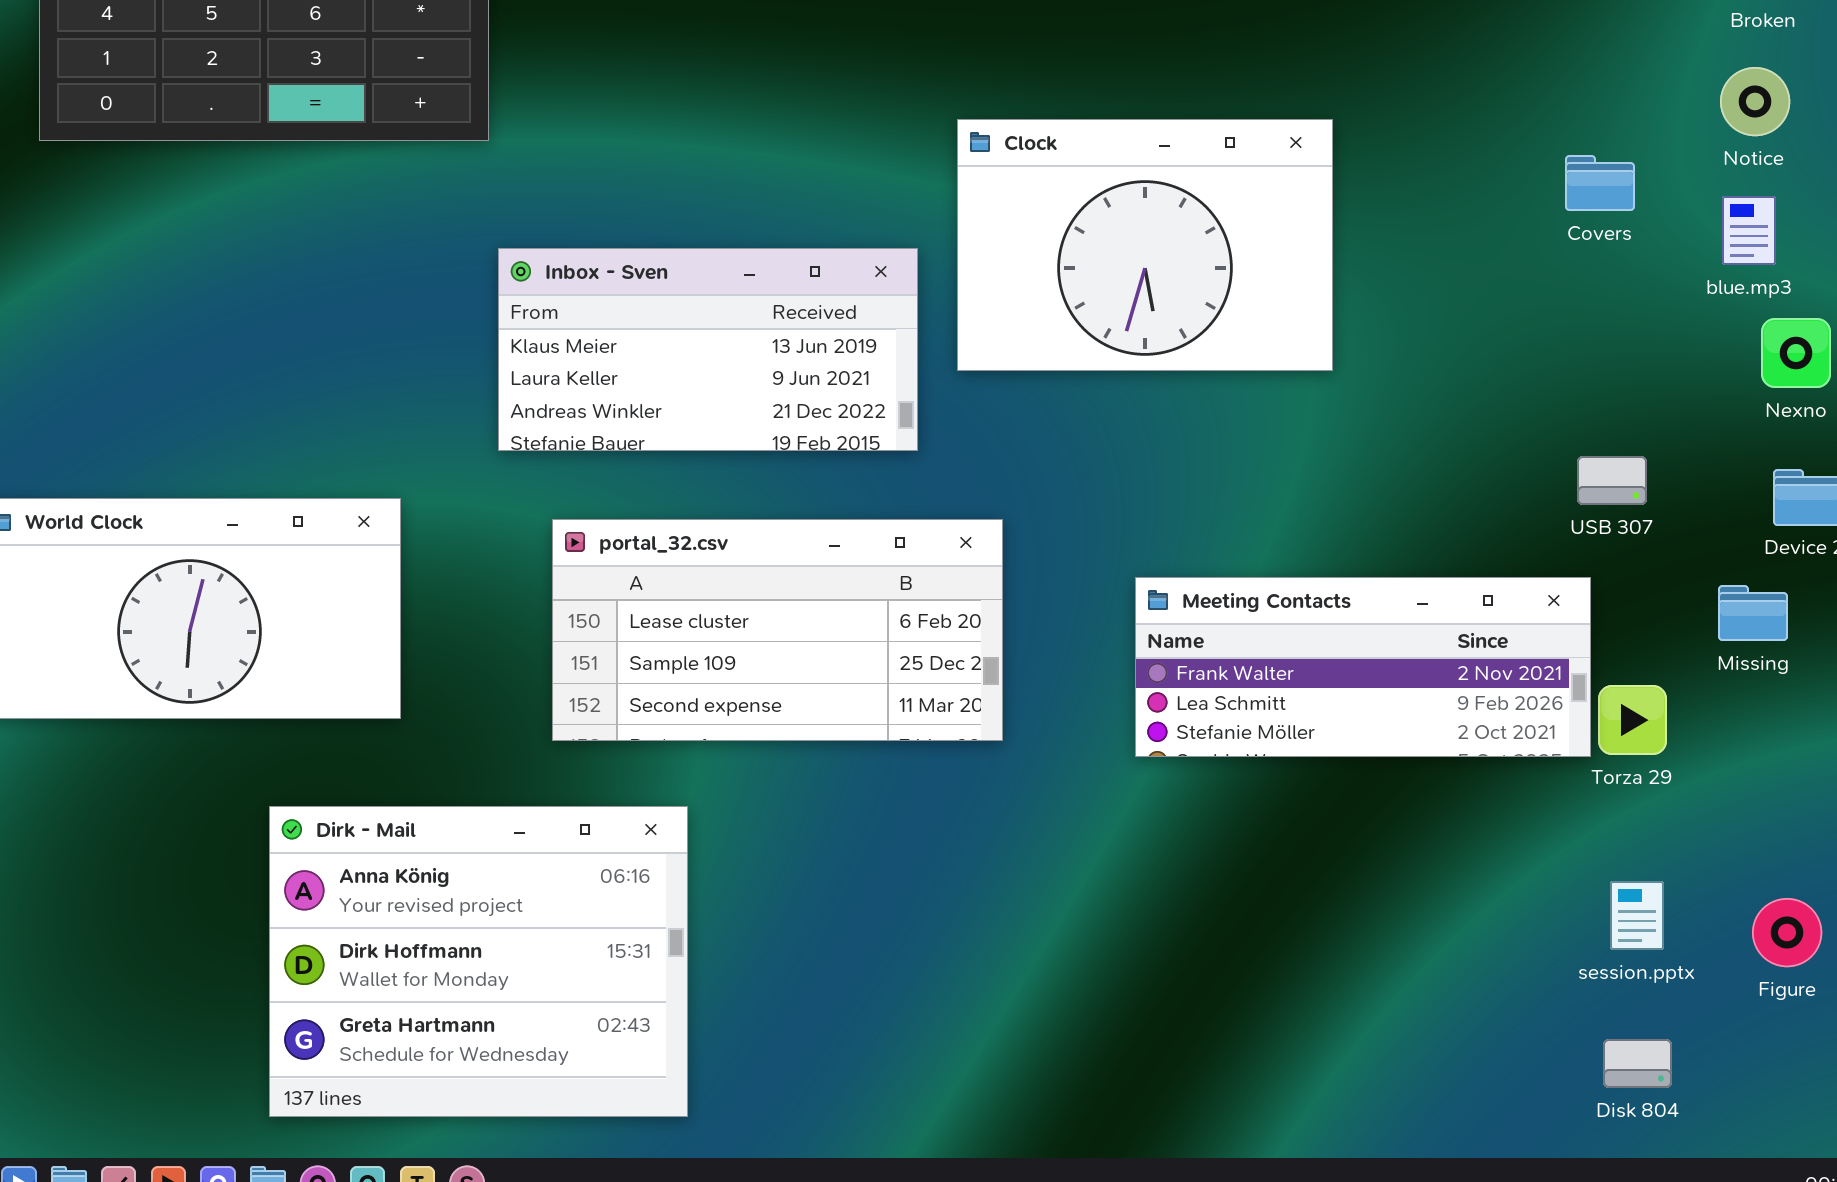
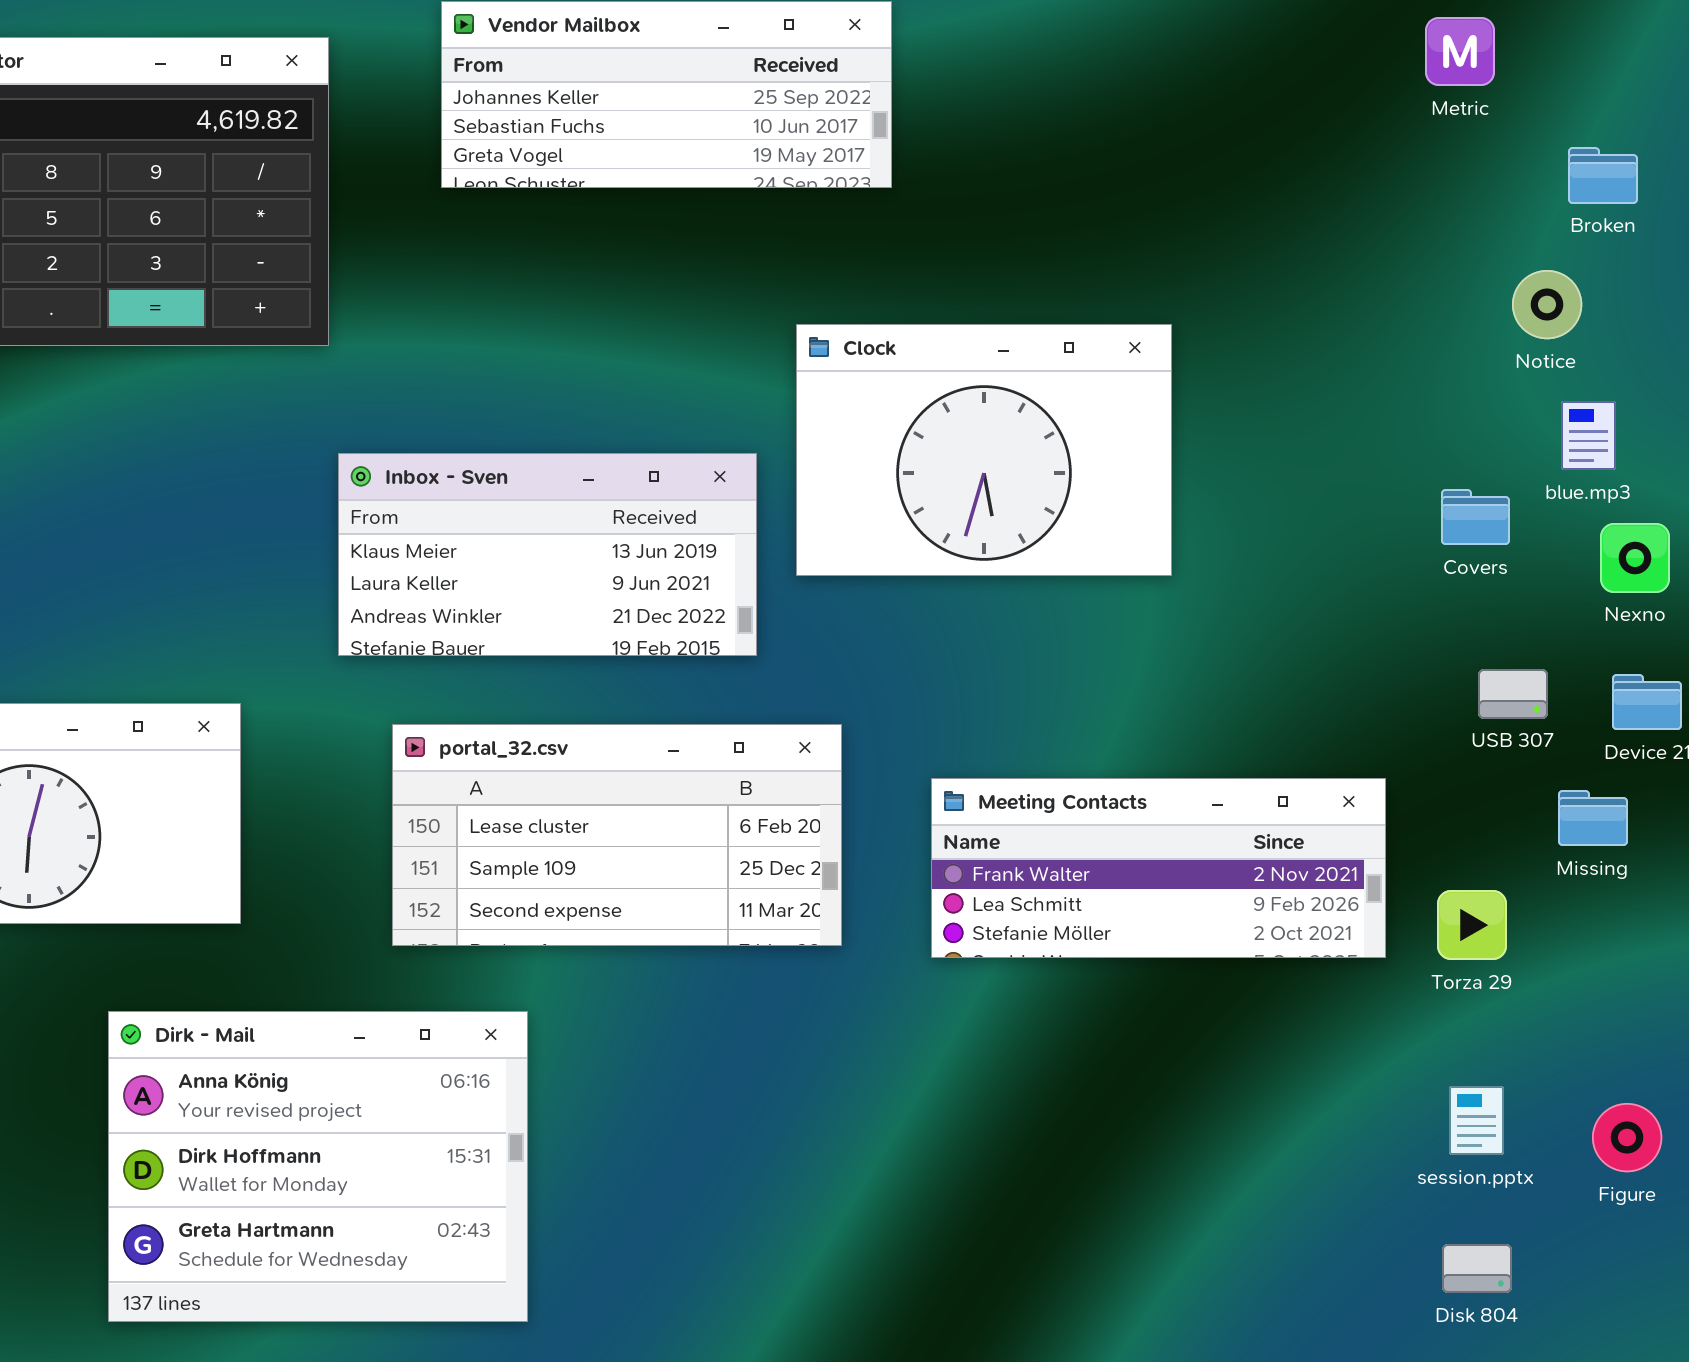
Notice: [1720,67,1790,136] -> [1512,270,1582,339], moved
Covers: [1565,155,1635,211] -> [1441,489,1510,545], moved
USB 307: [1577,456,1647,505] -> [1478,669,1548,719], moved
Meeting Contacts: [1135,577,1591,757] -> [931,778,1386,958], moved

